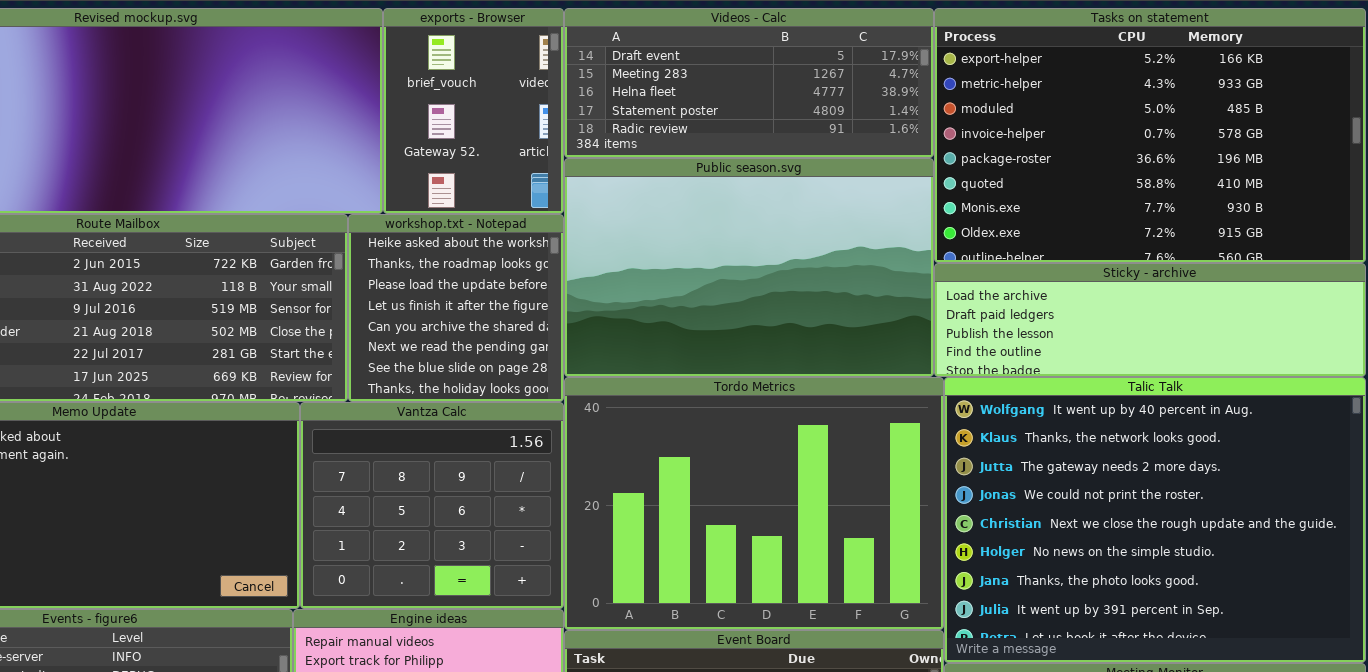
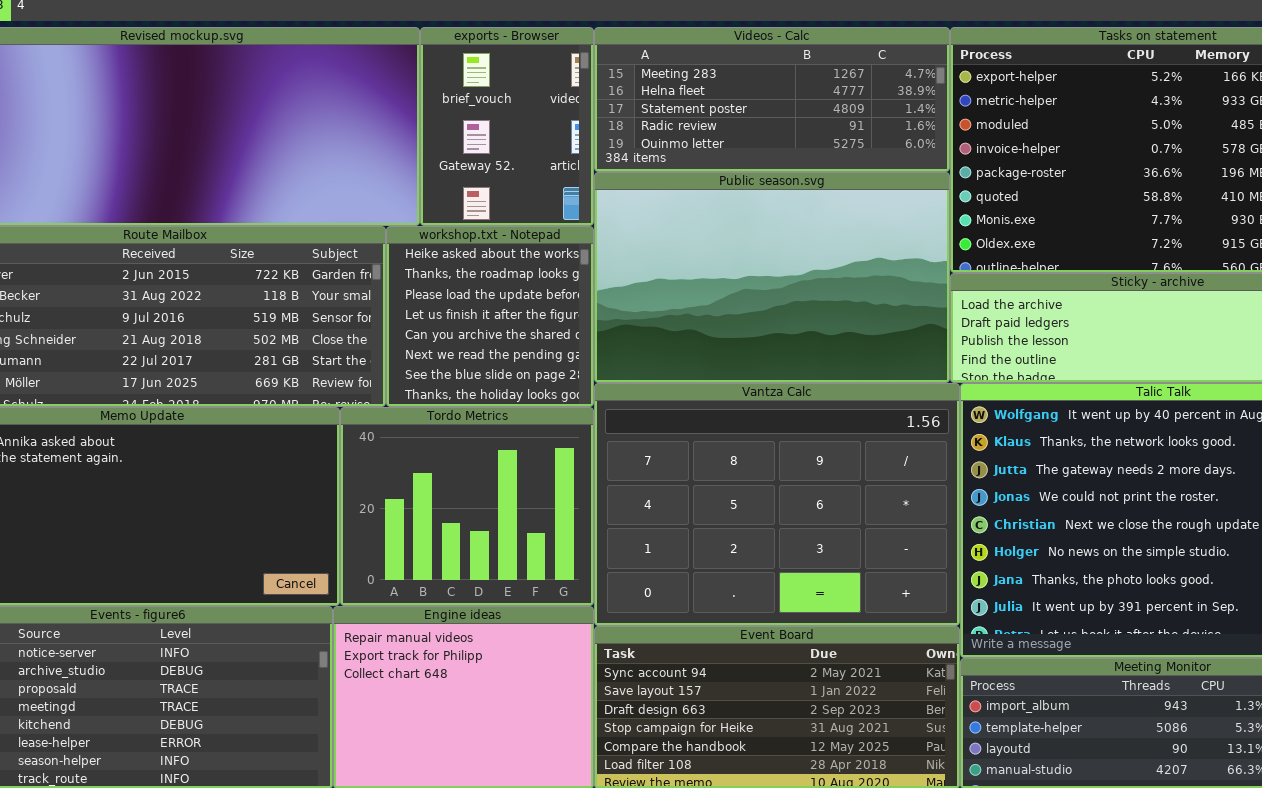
Videos - Calc: [564,8,934,158] -> [594,27,950,172], scrolled down 1 row
Tordo Metrics: [564,377,944,630] -> [340,407,594,606], moved, resized
Vantza Calc: [300,402,564,609] -> [594,383,960,626], moved, resized

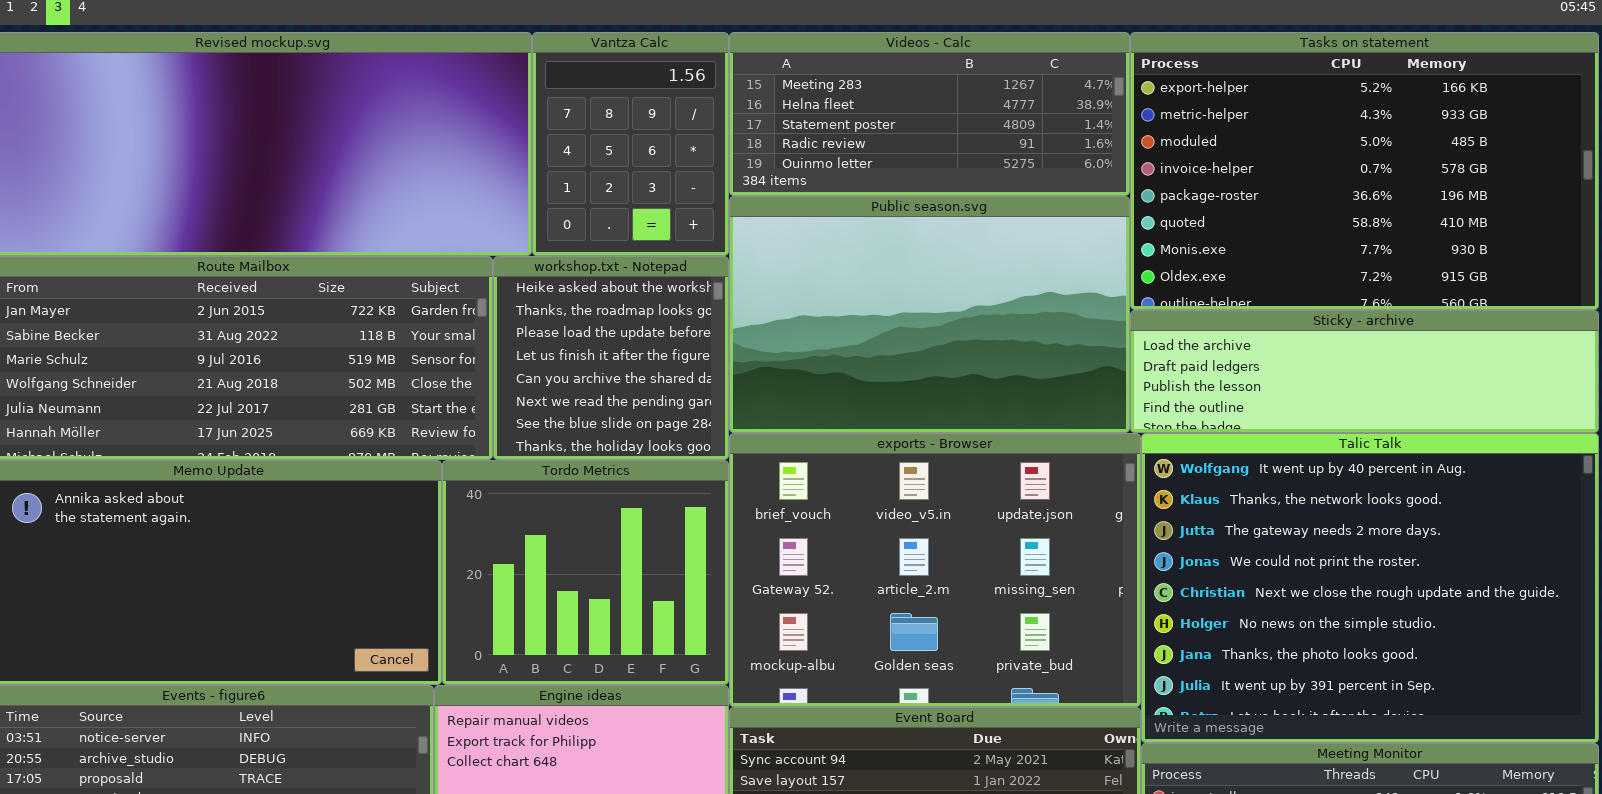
exports - Browser: [420,27,594,226] -> [729,433,1141,707], moved, resized
Vantza Calc: [594,383,960,626] -> [532,32,729,256], moved, resized

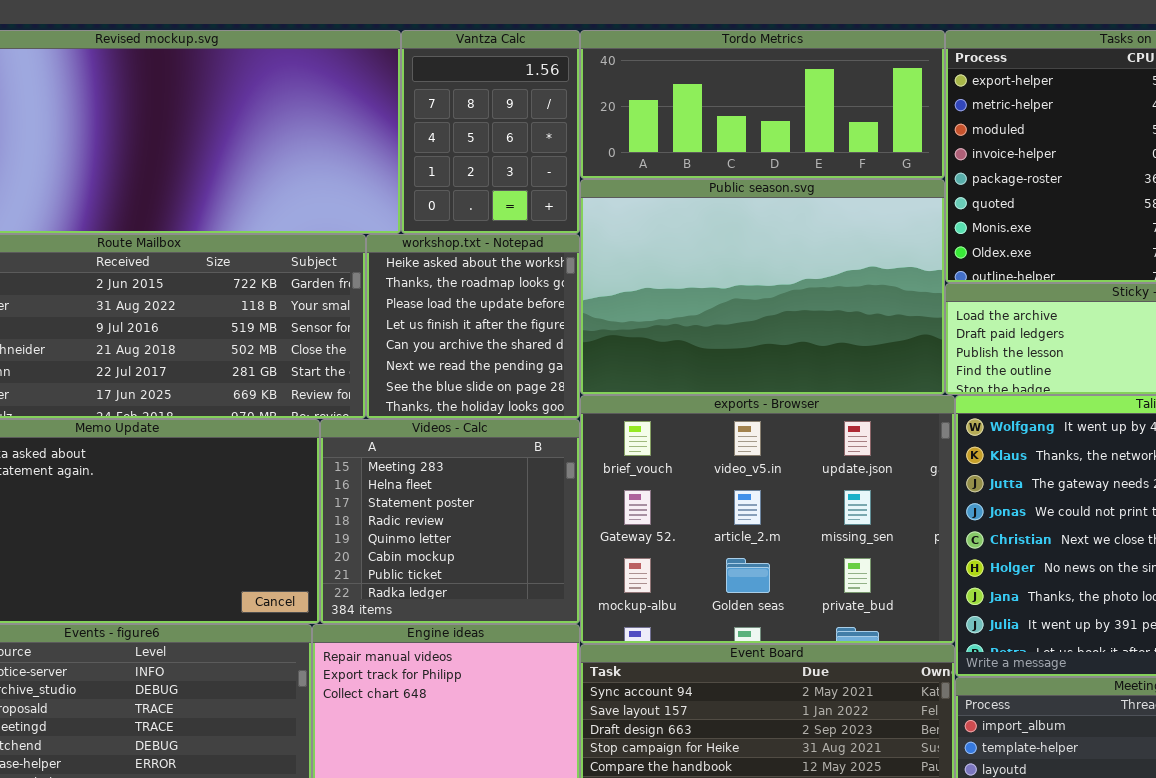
Videos - Calc: [729,32,1130,196] -> [320,419,580,624], moved, resized
Tordo Metrics: [442,460,729,685] -> [580,30,945,179], moved, resized

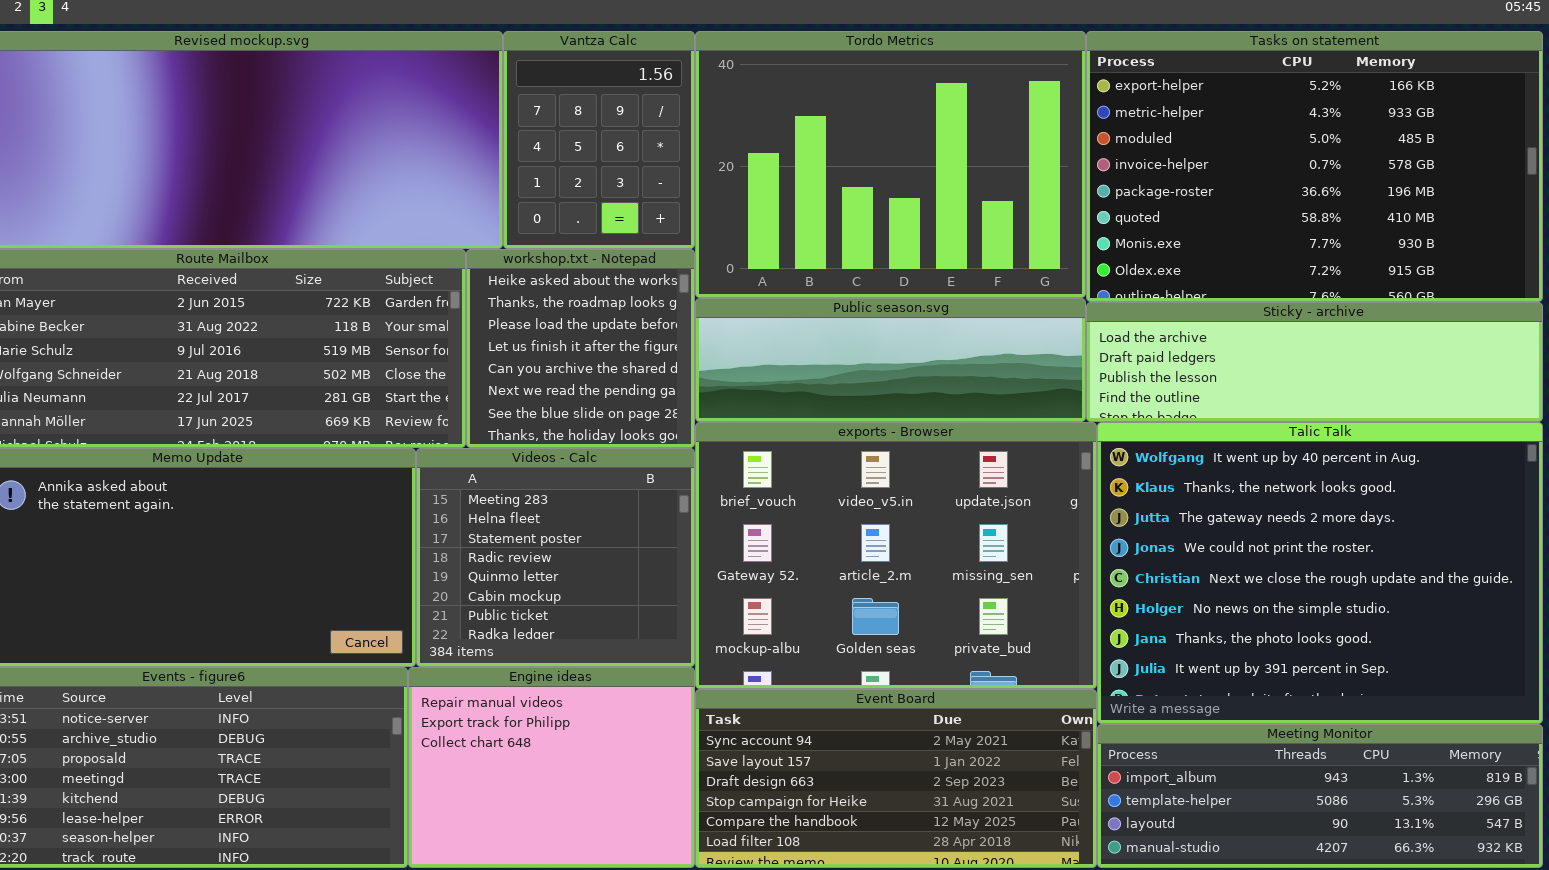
Tordo Metrics: [580,30,945,179] -> [695,31,1086,298], resized
Public season.svg: [580,179,945,395] -> [695,298,1086,422], resized

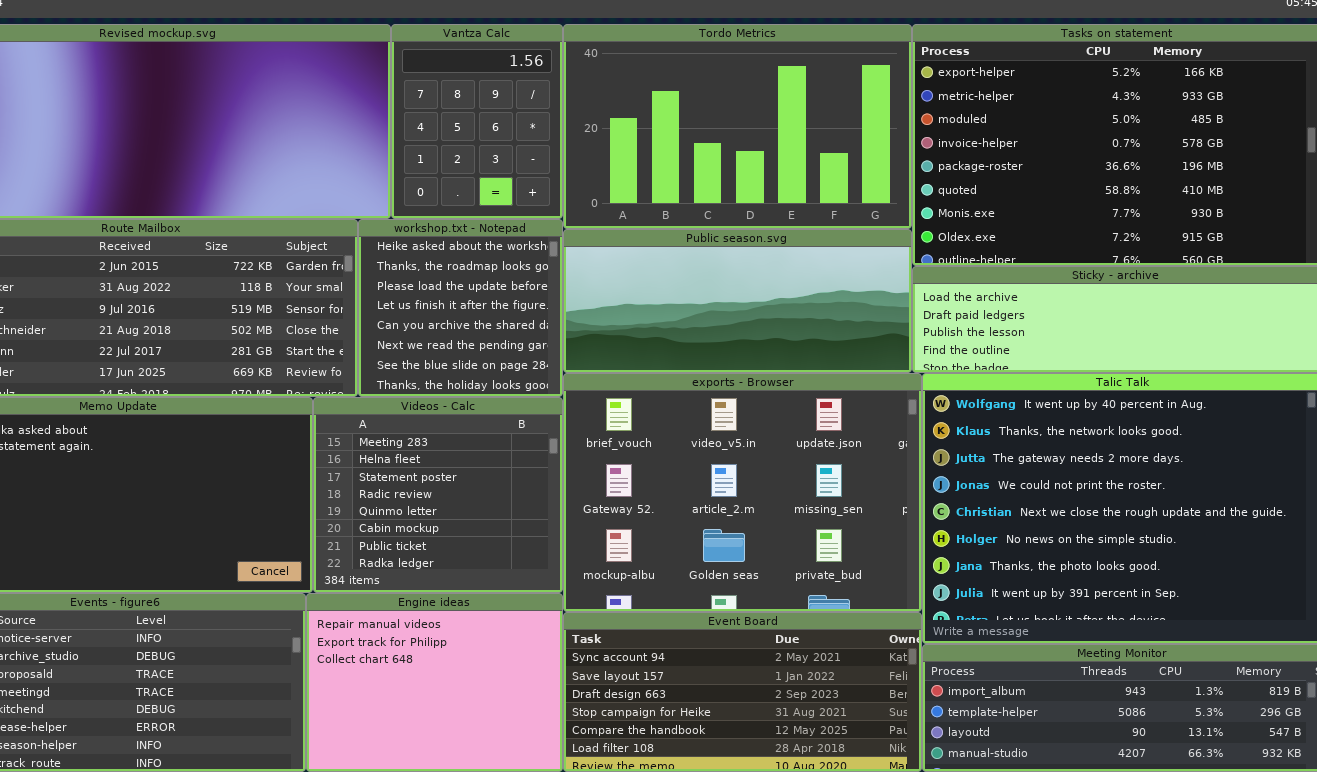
Tordo Metrics: [695,31,1086,298] -> [563,24,912,229], resized
Public season.svg: [695,298,1086,422] -> [563,229,912,373], resized

